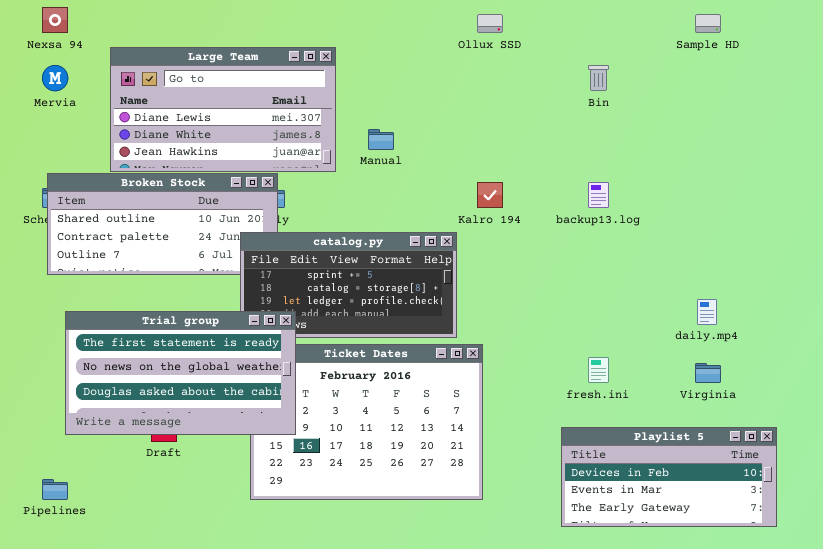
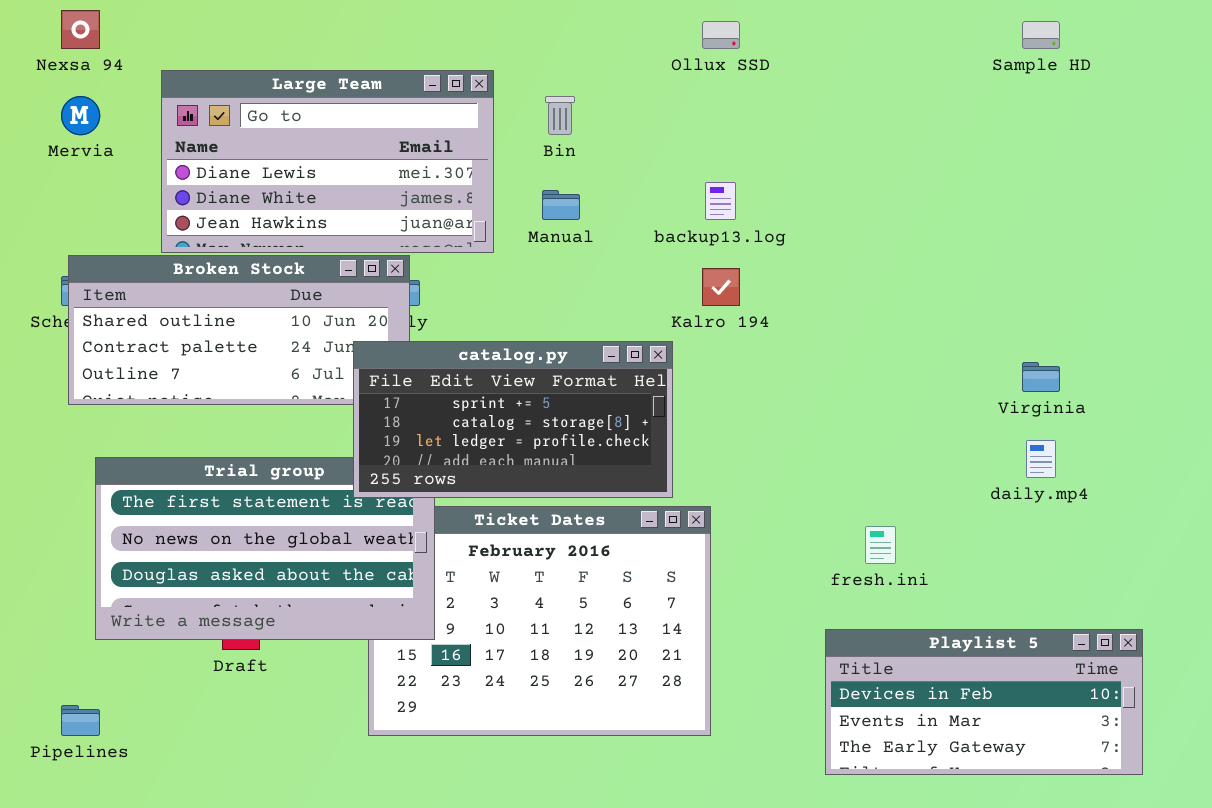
Bin: [588,65,609,91] -> [545,96,575,135], moved
backup13.log: [588,182,609,208] -> [705,182,736,220], moved
catalog.py: [240,232,457,338] -> [353,341,673,498], raised
Virginia: [695,363,721,383] -> [1022,362,1060,392], moved

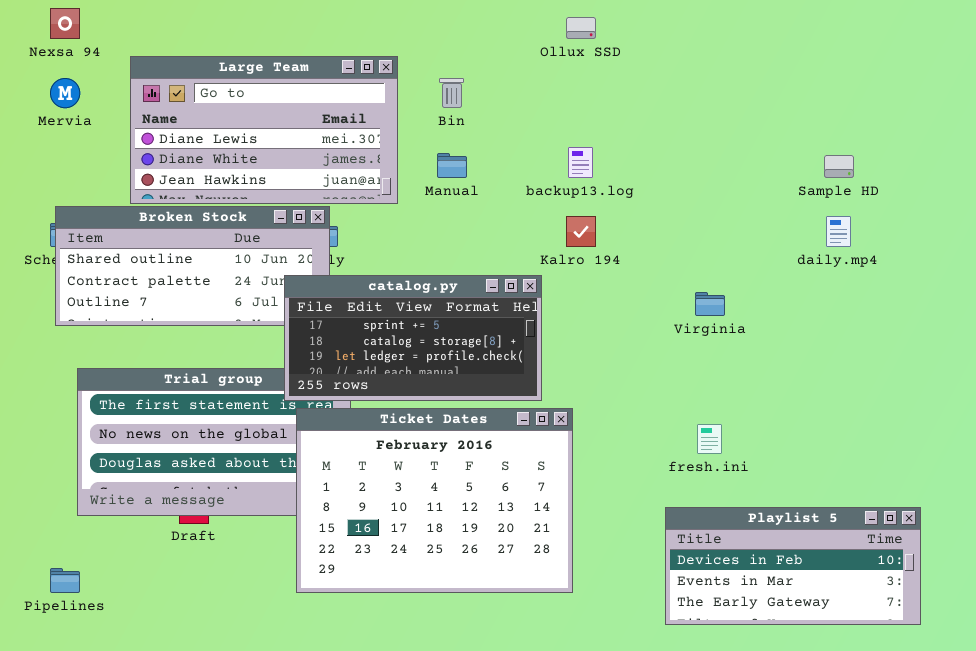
Sample HD: [1022,21,1060,49] -> [824,155,854,178], moved
Virginia: [1022,362,1060,392] -> [695,292,725,316], moved
daily.mp4: [1026,440,1056,478] -> [826,216,851,247], moved
Ticket Dates: [368,506,711,736] -> [296,408,573,593], raised

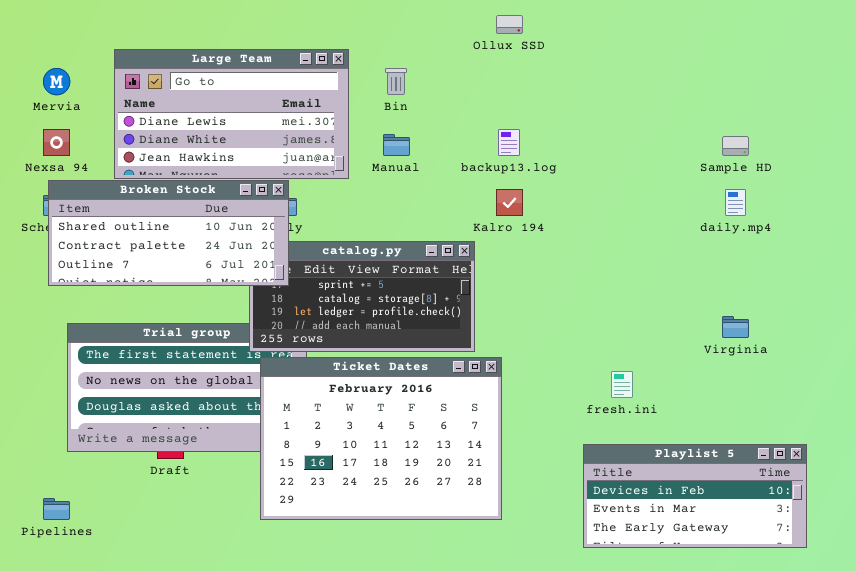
Nexsa 94: [50,8,80,39] -> [43,129,70,156], moved
Broken Stock: [55,206,330,326] -> [48,180,289,286], raised
Virginia: [695,292,725,316] -> [722,316,749,338], moved

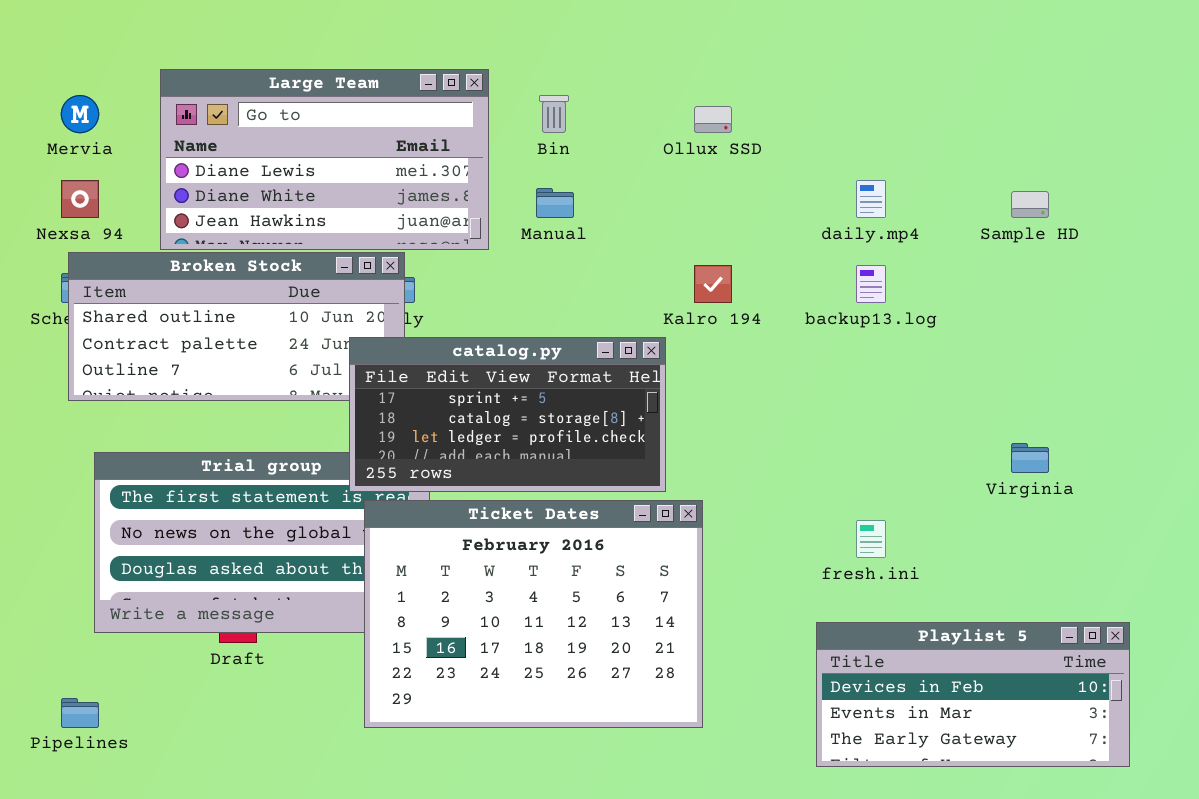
Ollux SSD: [496,15,523,34] -> [694,106,732,133], moved
backup13.log: [498,129,520,156] -> [856,265,886,303], moved
daily.mp4: [725,189,746,216] -> [856,180,886,218], moved
catalog.py: [249,241,475,352] -> [349,337,666,492], raised

